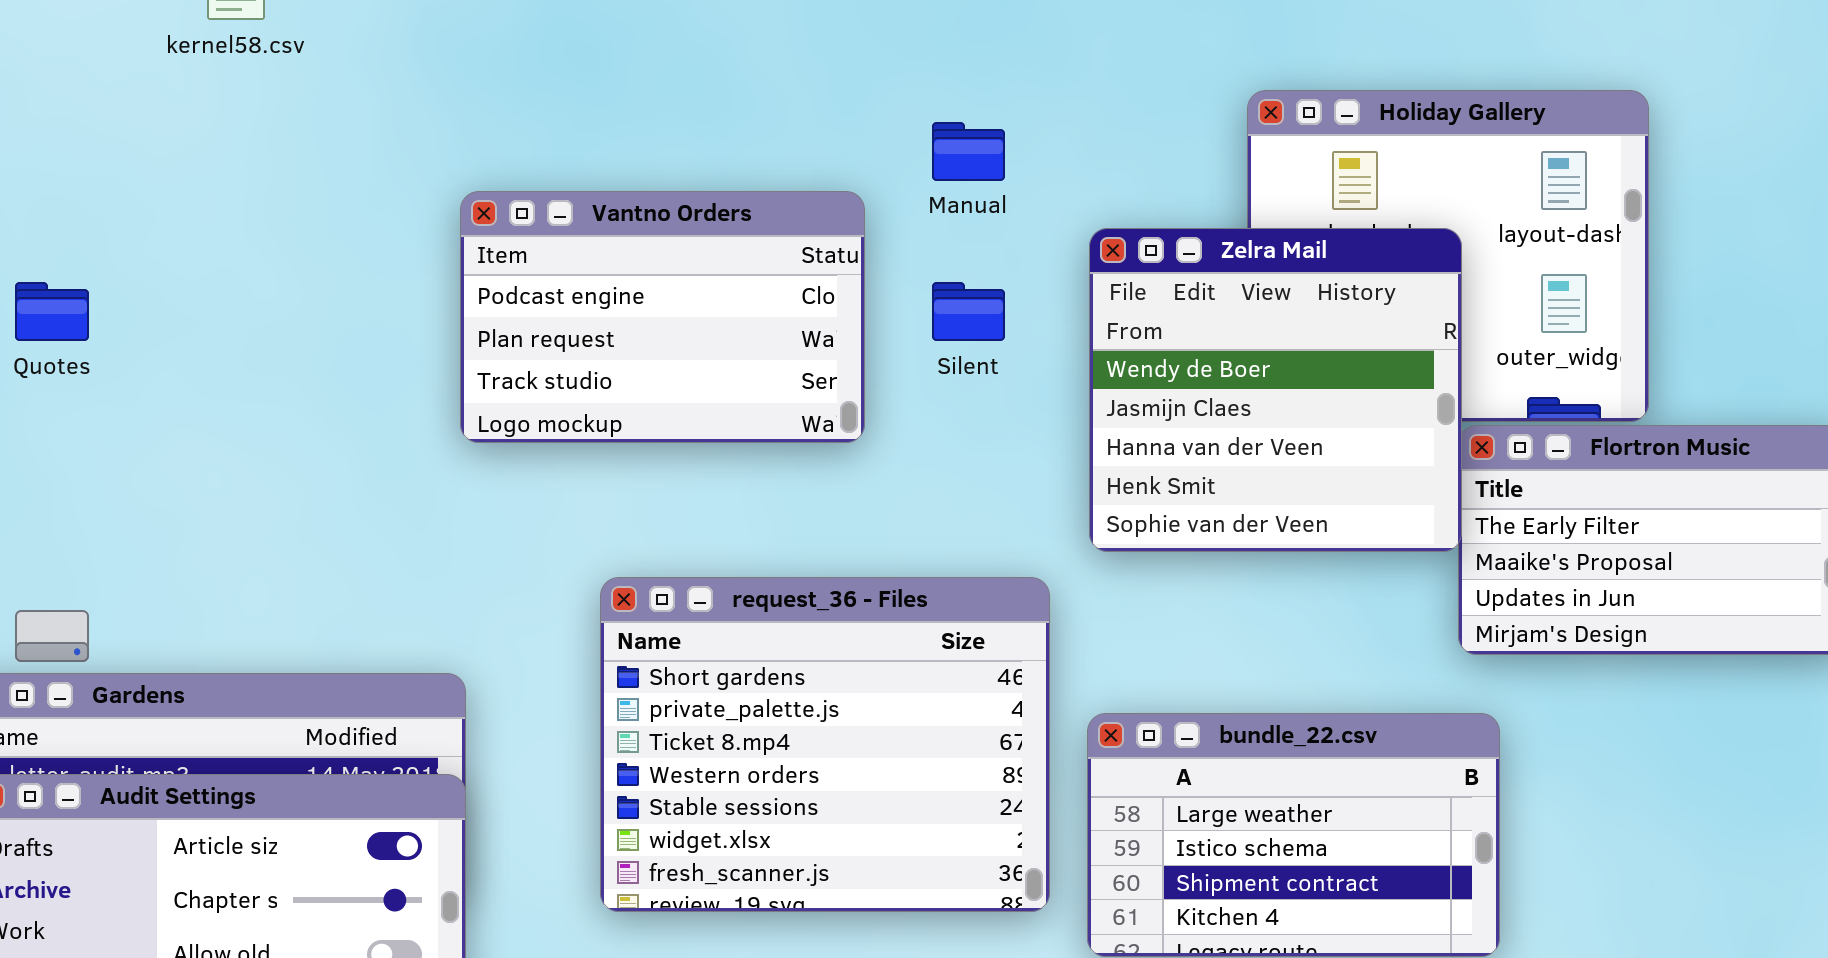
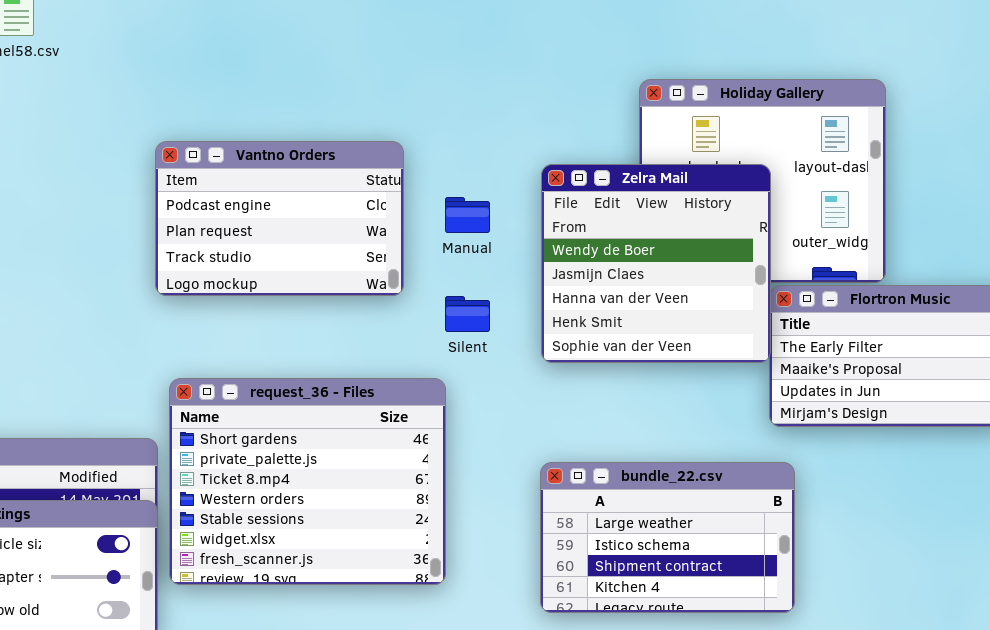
Manual: [932,122,1005,181] -> [445,197,490,233], moved
Silent: [932,282,1005,341] -> [445,296,490,332], moved
request_36 - Files: [600,577,1050,912] -> [169,378,446,585], moved

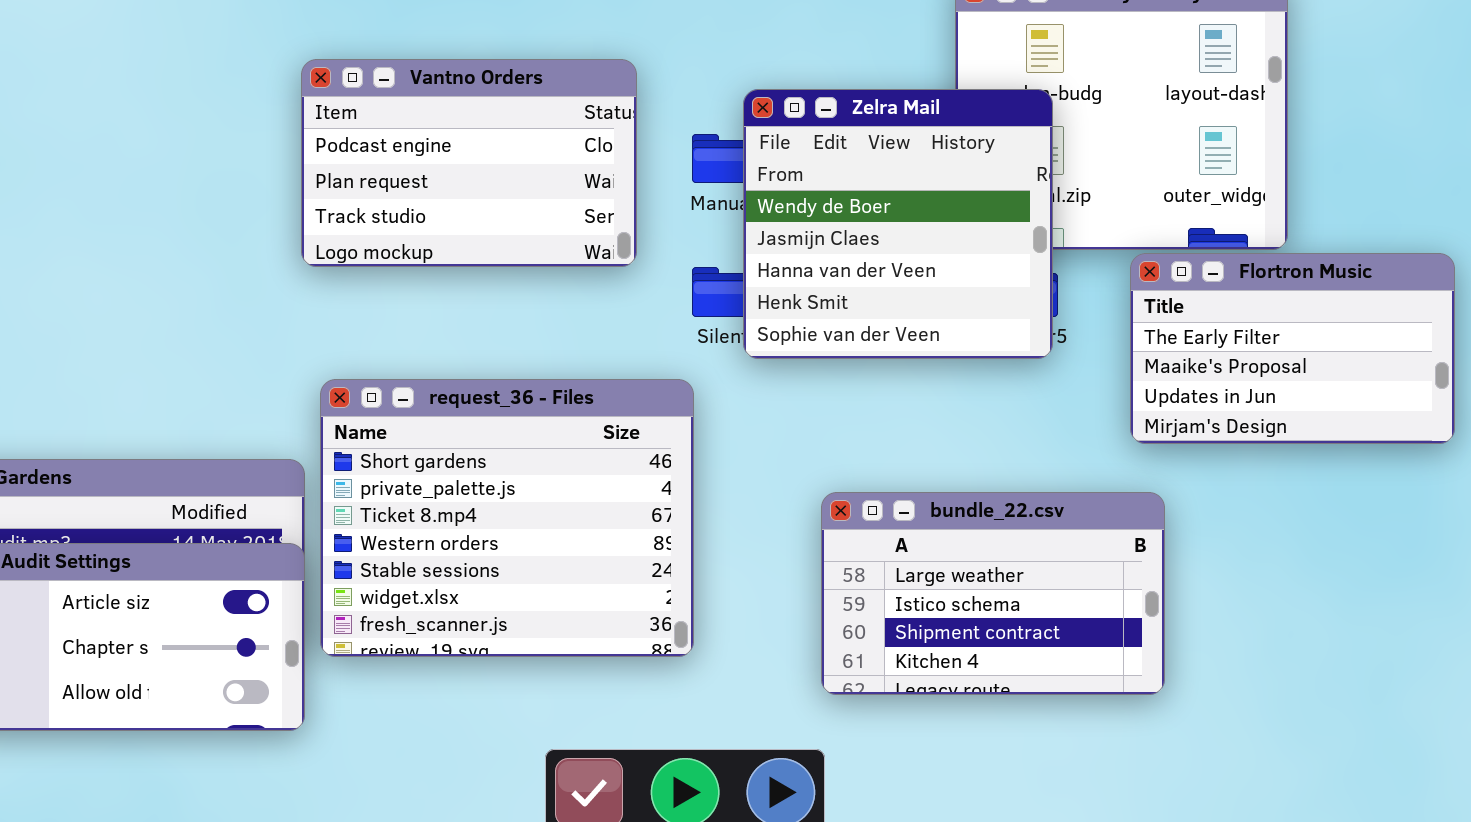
Zelra Mail: [541,164,771,363] -> [743,89,1053,359], moved

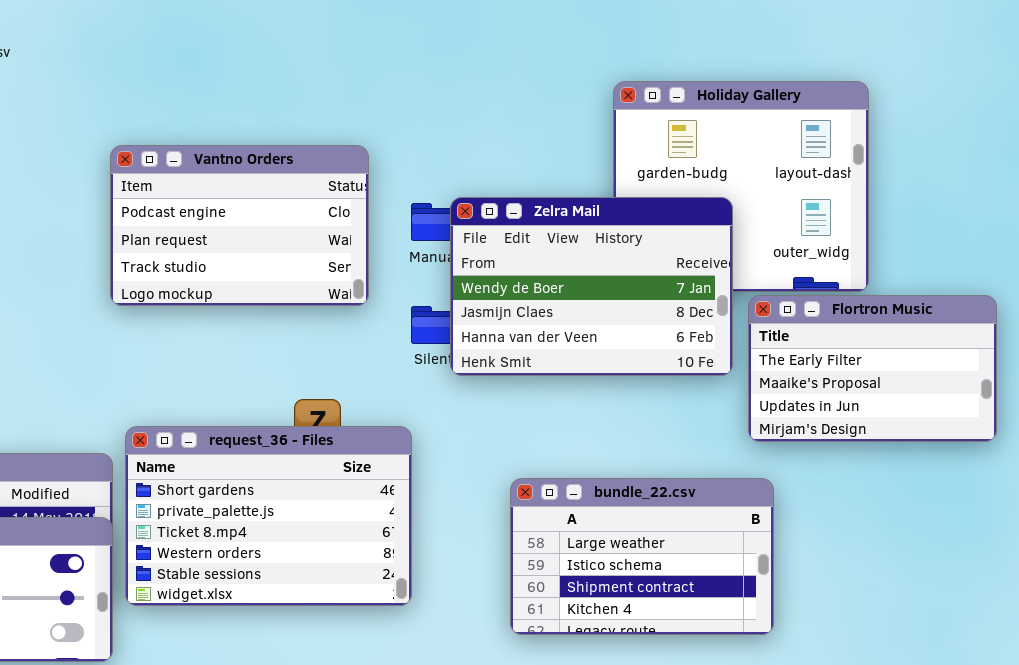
Zelra Mail: [743,89,1053,359] -> [450,197,733,376], resized
request_36 - Files: [320,379,694,657] -> [125,426,412,606], resized

